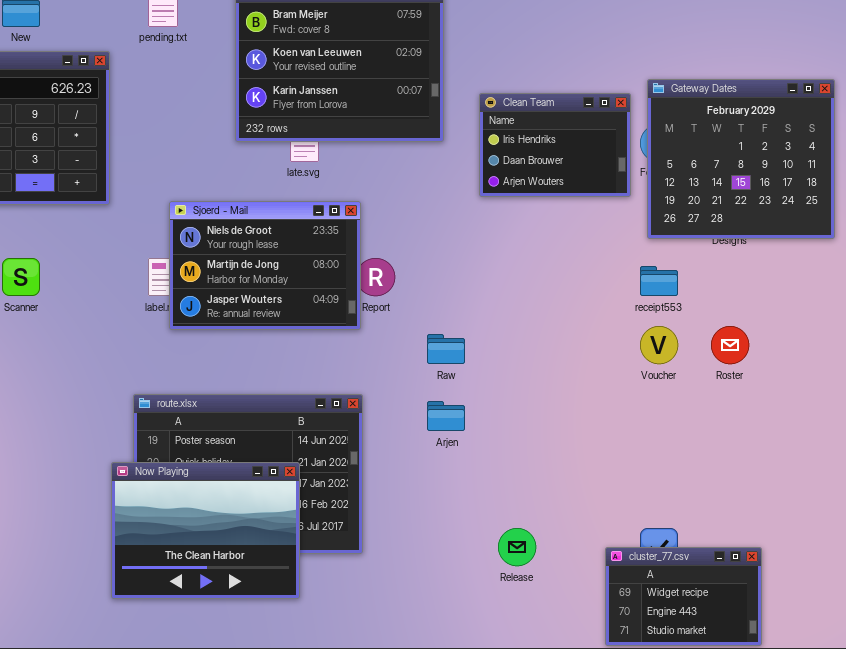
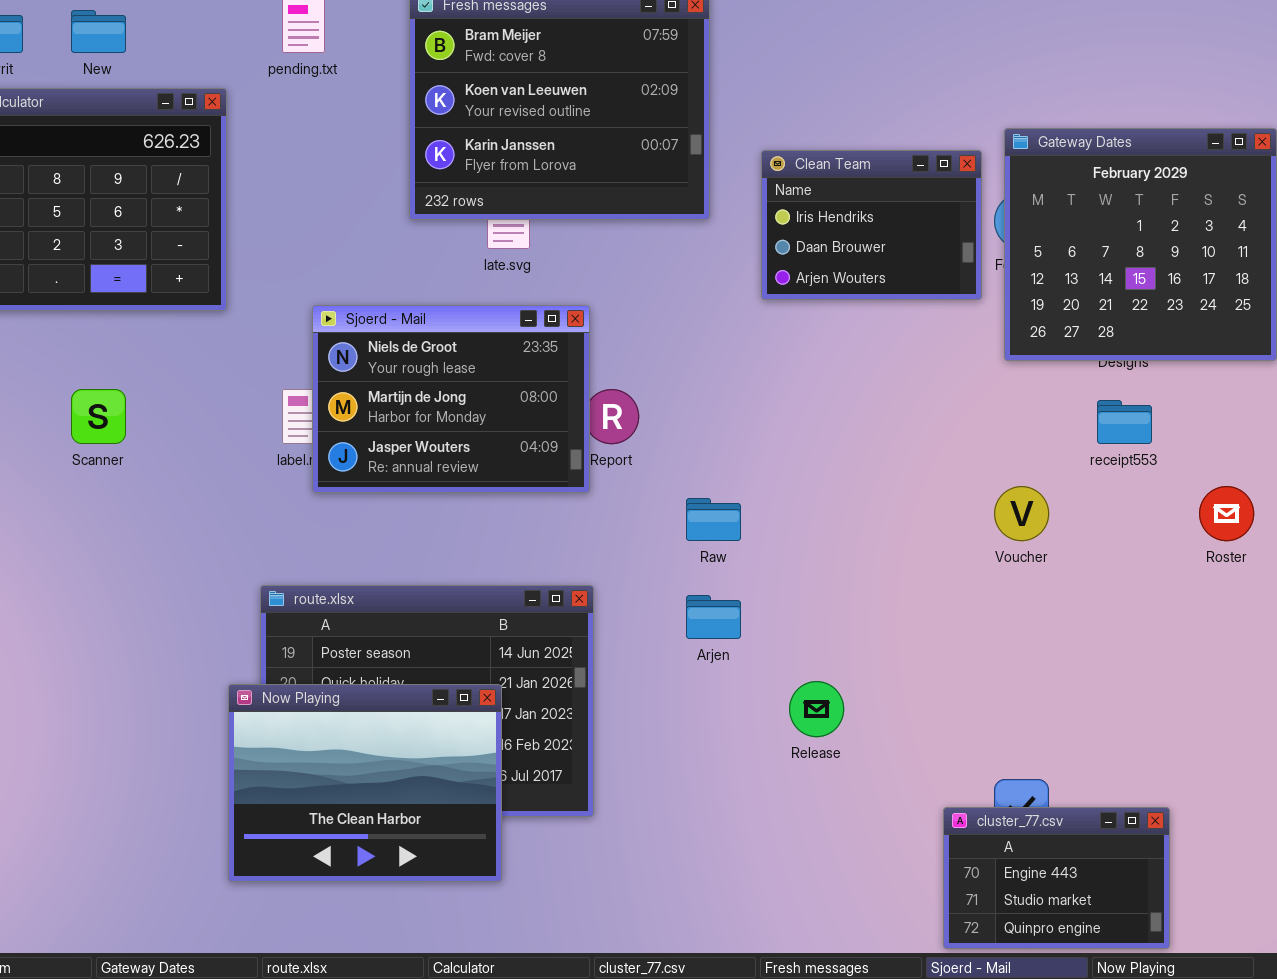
receipt553: [640,266,678,296] -> [1097,400,1152,444], moved
Roster: [711,326,749,364] -> [1199,486,1254,541], moved
Release: [498,528,536,566] -> [789,681,844,737], moved
cluster_77.csv: [605,547,762,646] -> [943,807,1170,949], scrolled down 1 row

